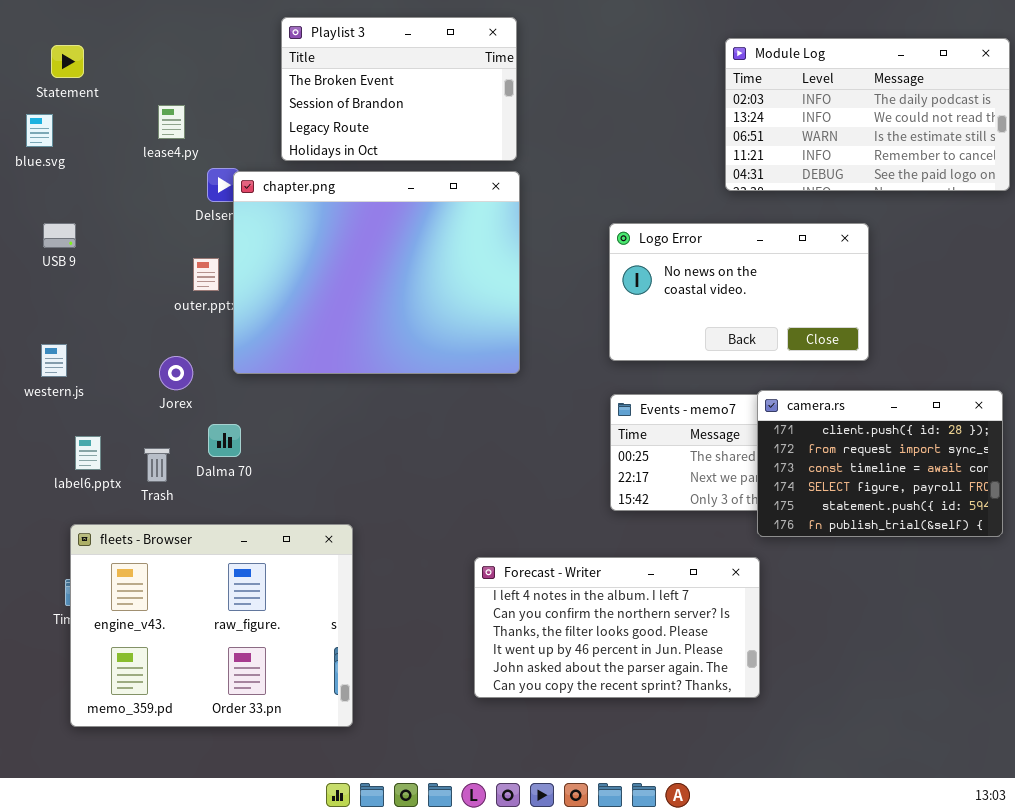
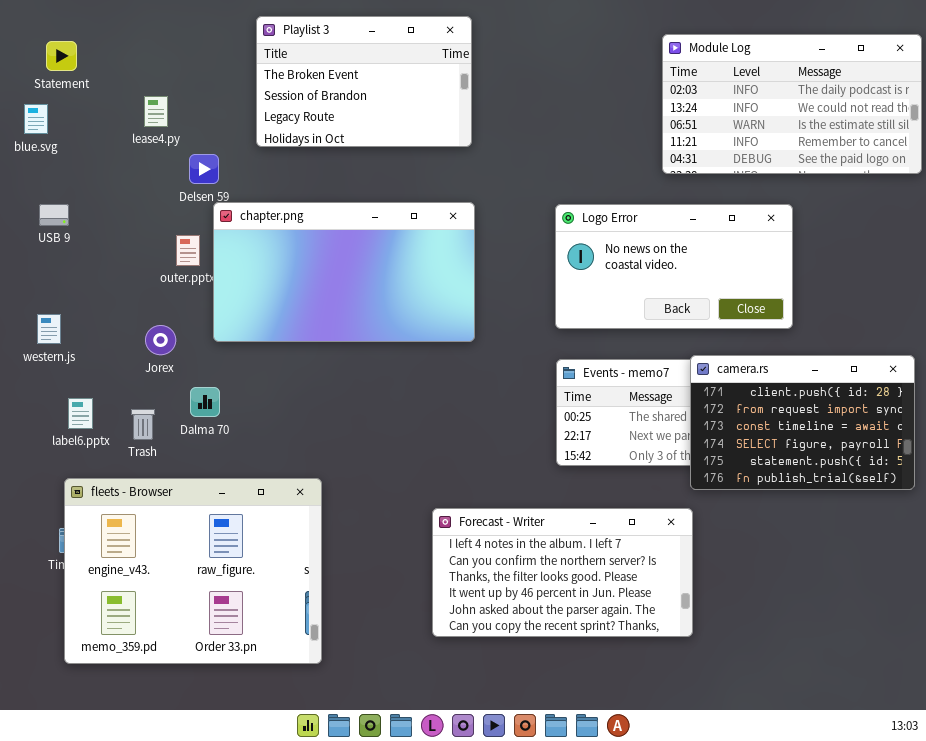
chapter.png: [233,171,520,374] -> [213,202,475,342], resized

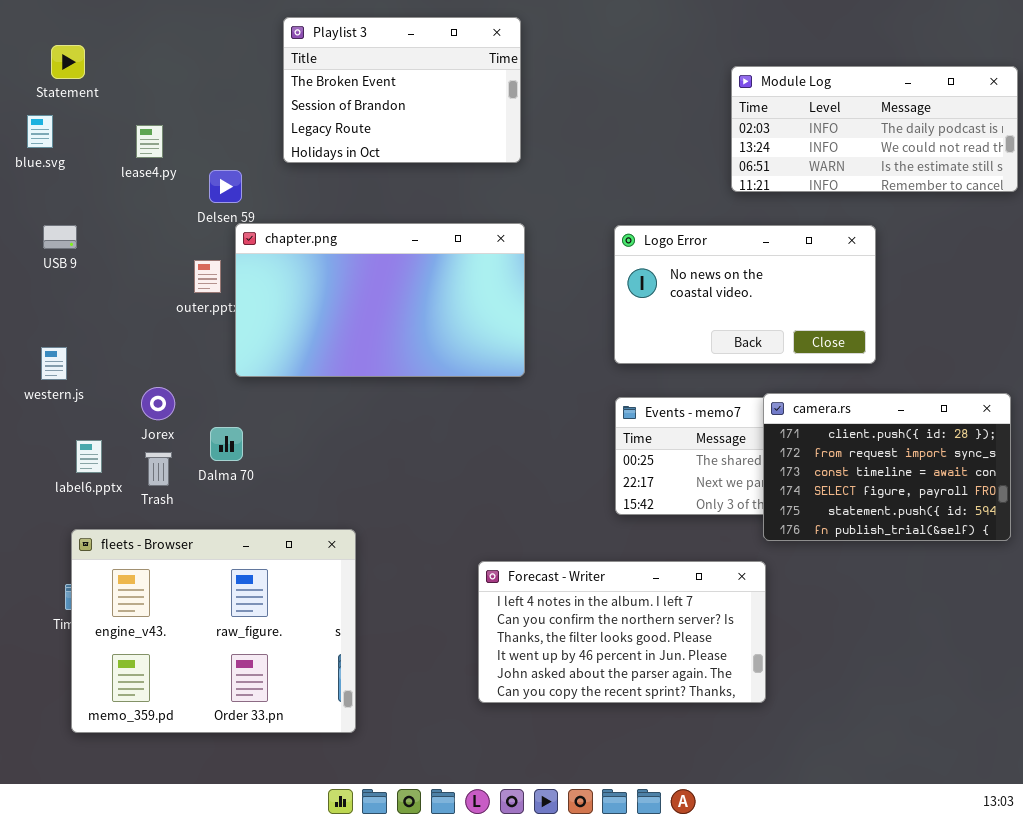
Module Log: [662,34,922,174] -> [731,66,1018,192], resized
lease4.py: [144,96,168,127] -> [136,125,163,158], moved
Jorex: [145,325,176,355] -> [141,387,175,420], moved

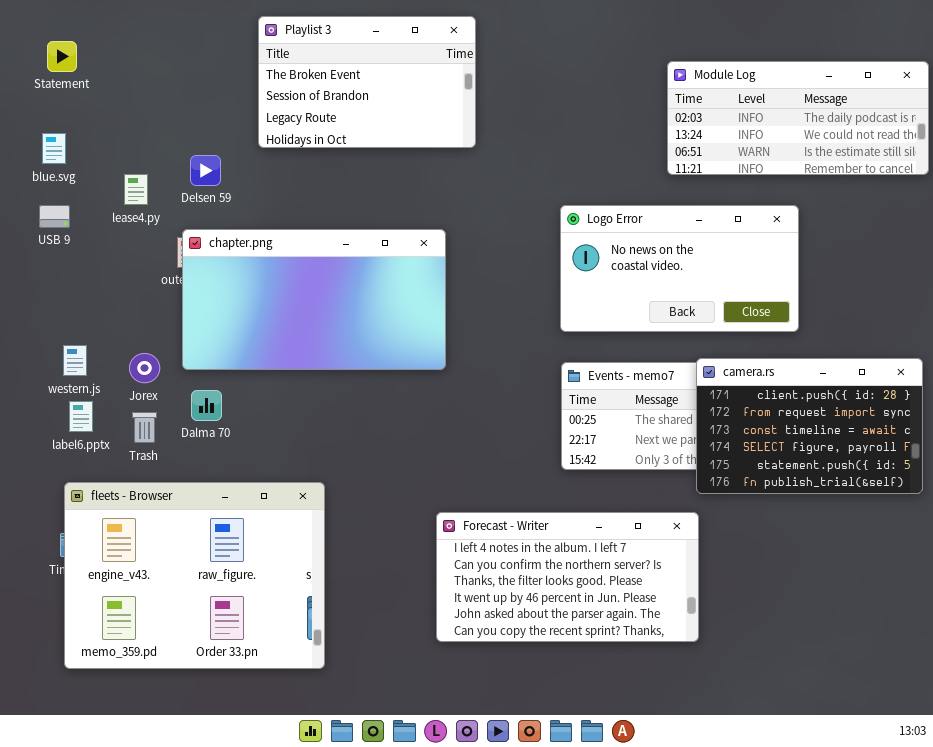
blue.svg: [27,115,53,148] -> [42,133,66,164], moved
lease4.py: [136,125,163,158] -> [124,174,148,205], moved
chapter.png: [235,223,525,377] -> [182,229,446,370], moved
western.js: [41,347,67,380] -> [63,345,87,376], moved

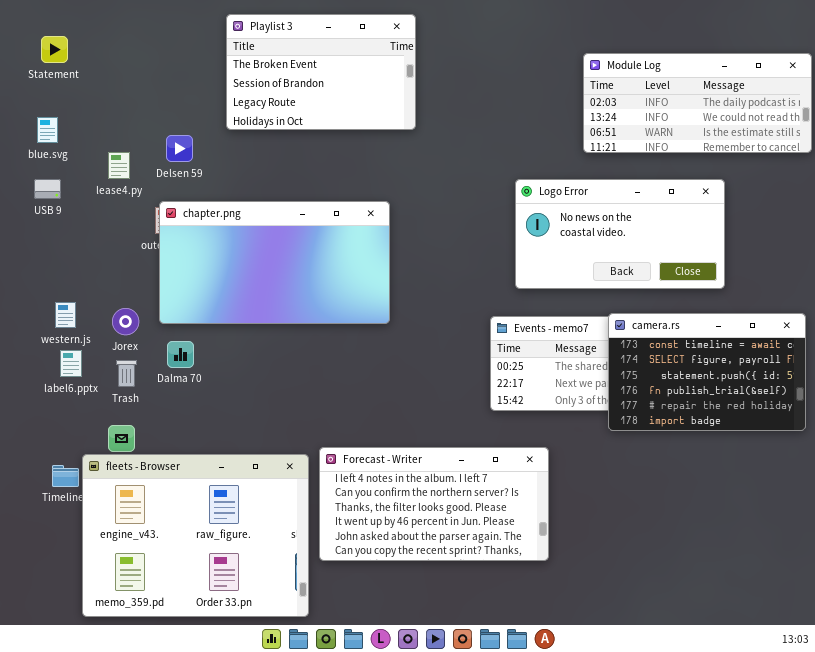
Logo Error: [560,205,799,332] -> [515,179,725,289], moved
camera.rs: [696,358,923,494] -> [608,313,806,431], scrolled down 2 rows
fleets - Browser: [64,482,325,669] -> [82,454,309,617], moved
Forecast - Writer: [436,512,699,642] -> [319,447,549,561], moved

